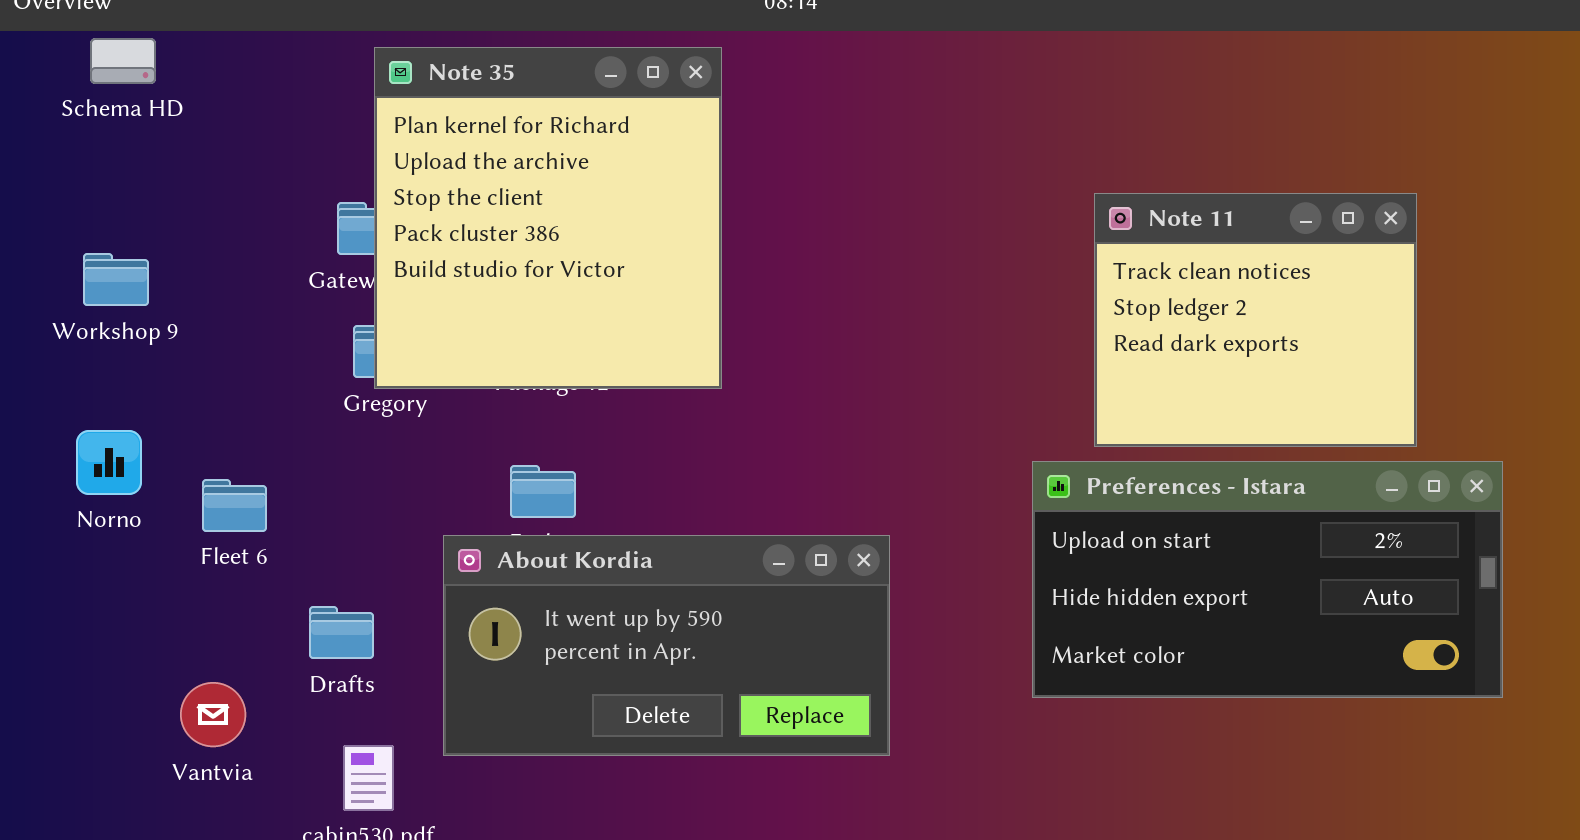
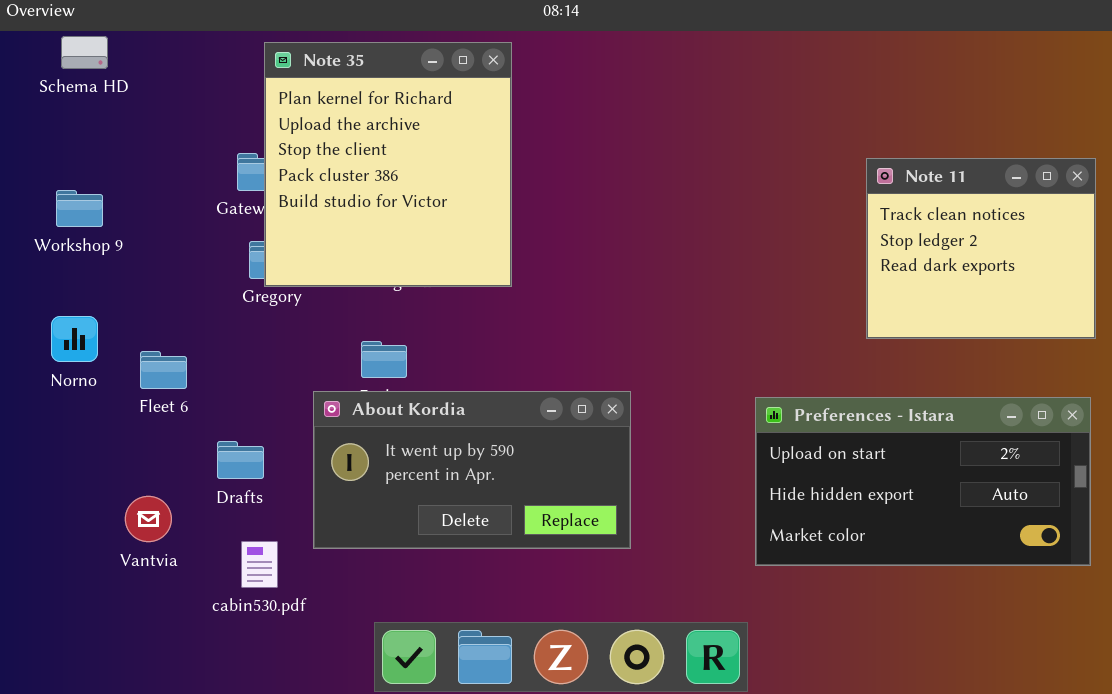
Note 11: [1094,193,1417,447] -> [866,158,1096,339], moved
Preferences - Istara: [1032,461,1503,698] -> [755,397,1091,566], moved

